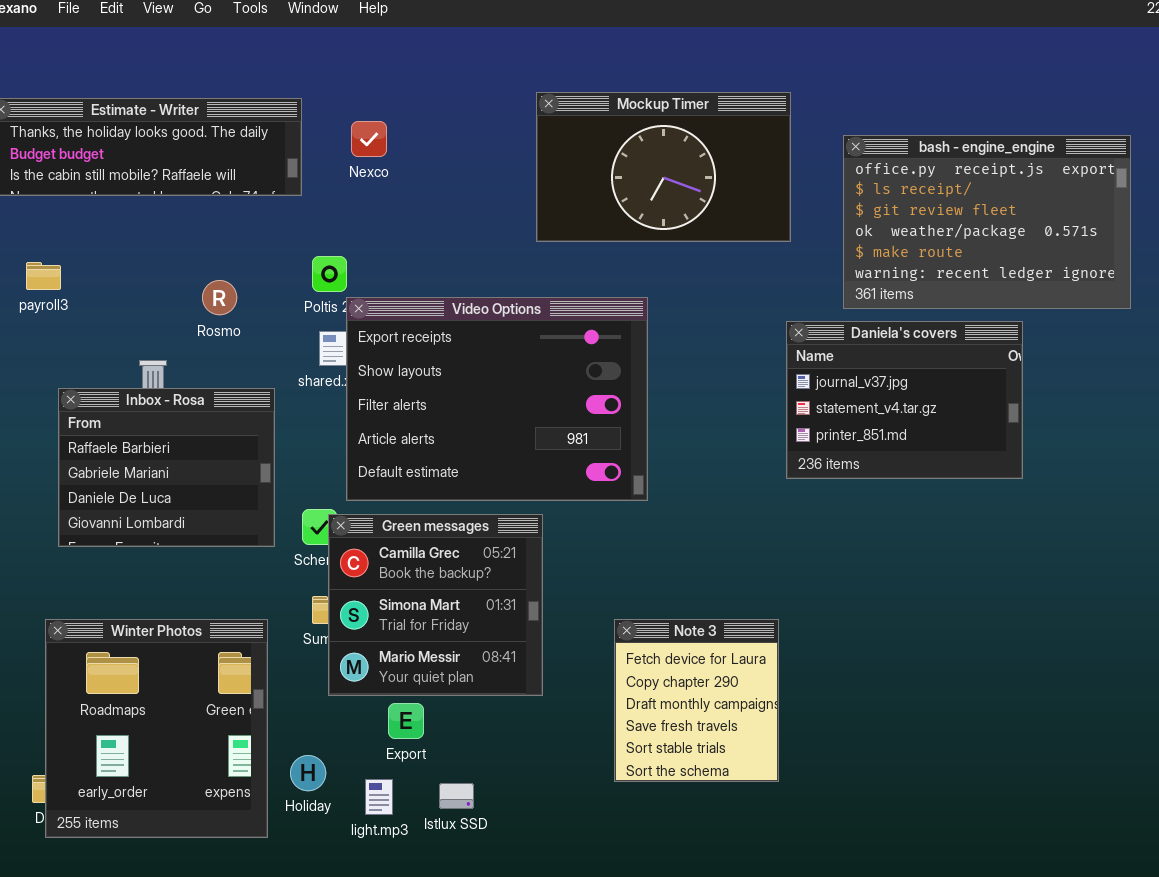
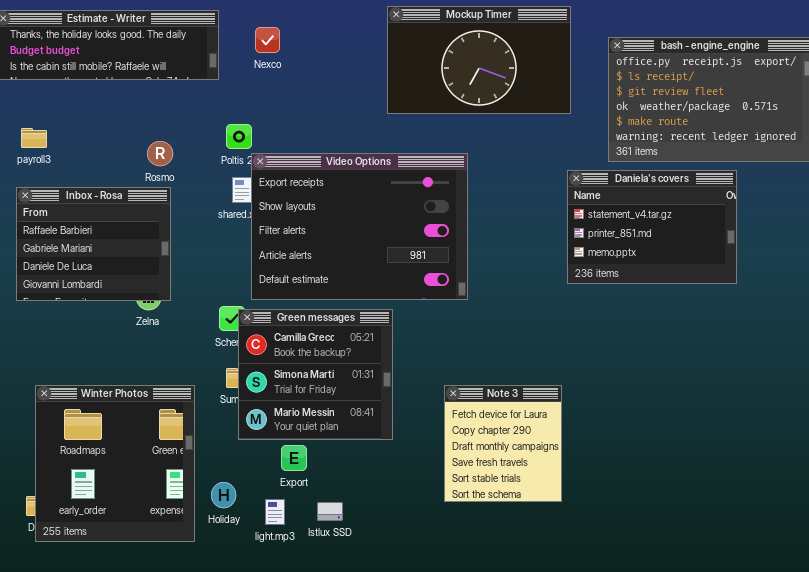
Daniela's covers: [786,321,1023,479] -> [567,170,737,284], scrolled down 1 row
Inbox - Rosa: [58,388,275,547] -> [16,187,171,301], moved

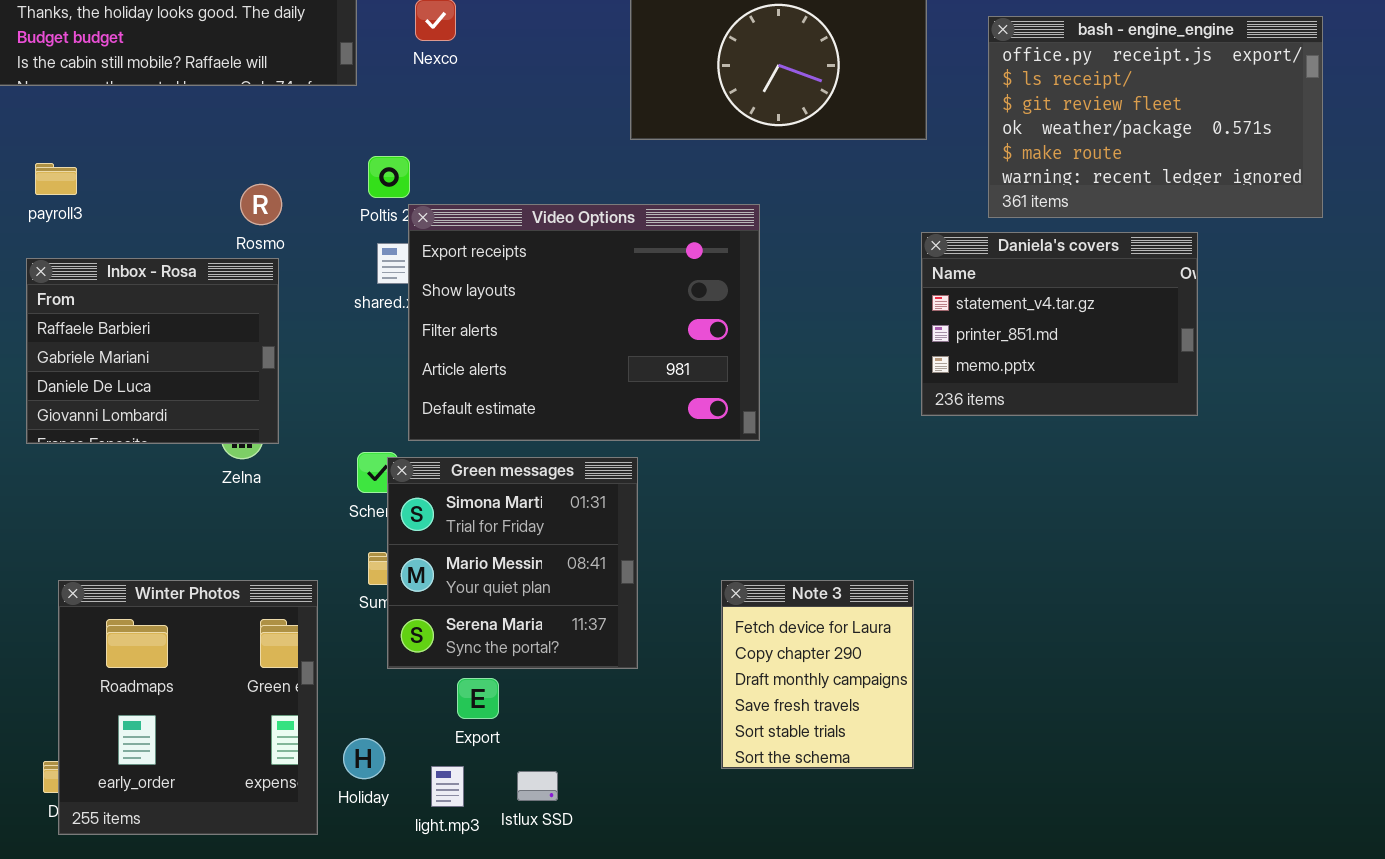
Green messages: [238,309,393,440] -> [387,457,638,669], scrolled down 1 row

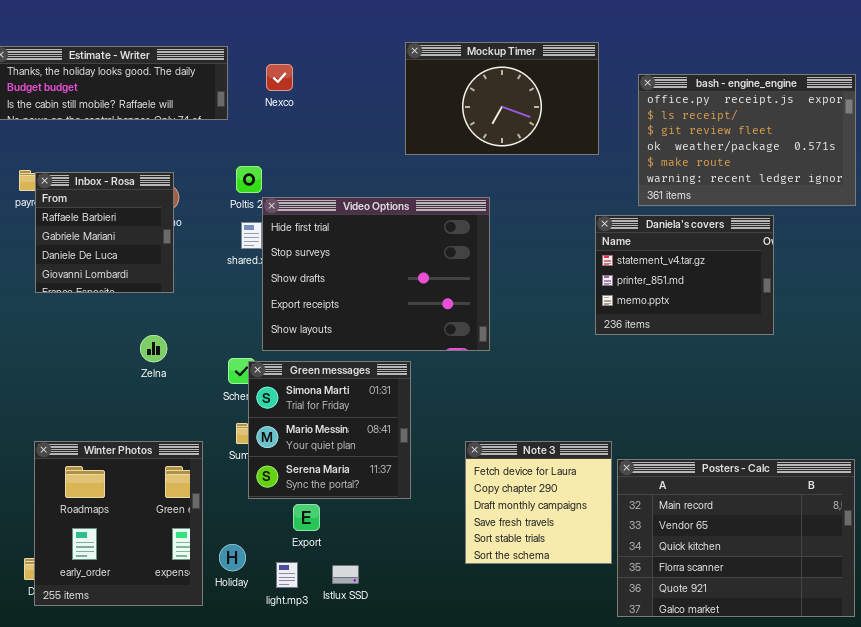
Video Options: [408,204,760,441] -> [262,197,490,351], scrolled up 3 rows
Inbox - Rosa: [26,258,279,444] -> [35,172,174,293], moved, resized
Note 3: [721,580,914,769] -> [465,441,612,564], resized
Posters - Calc: none -> [617,459,855,617], opened

